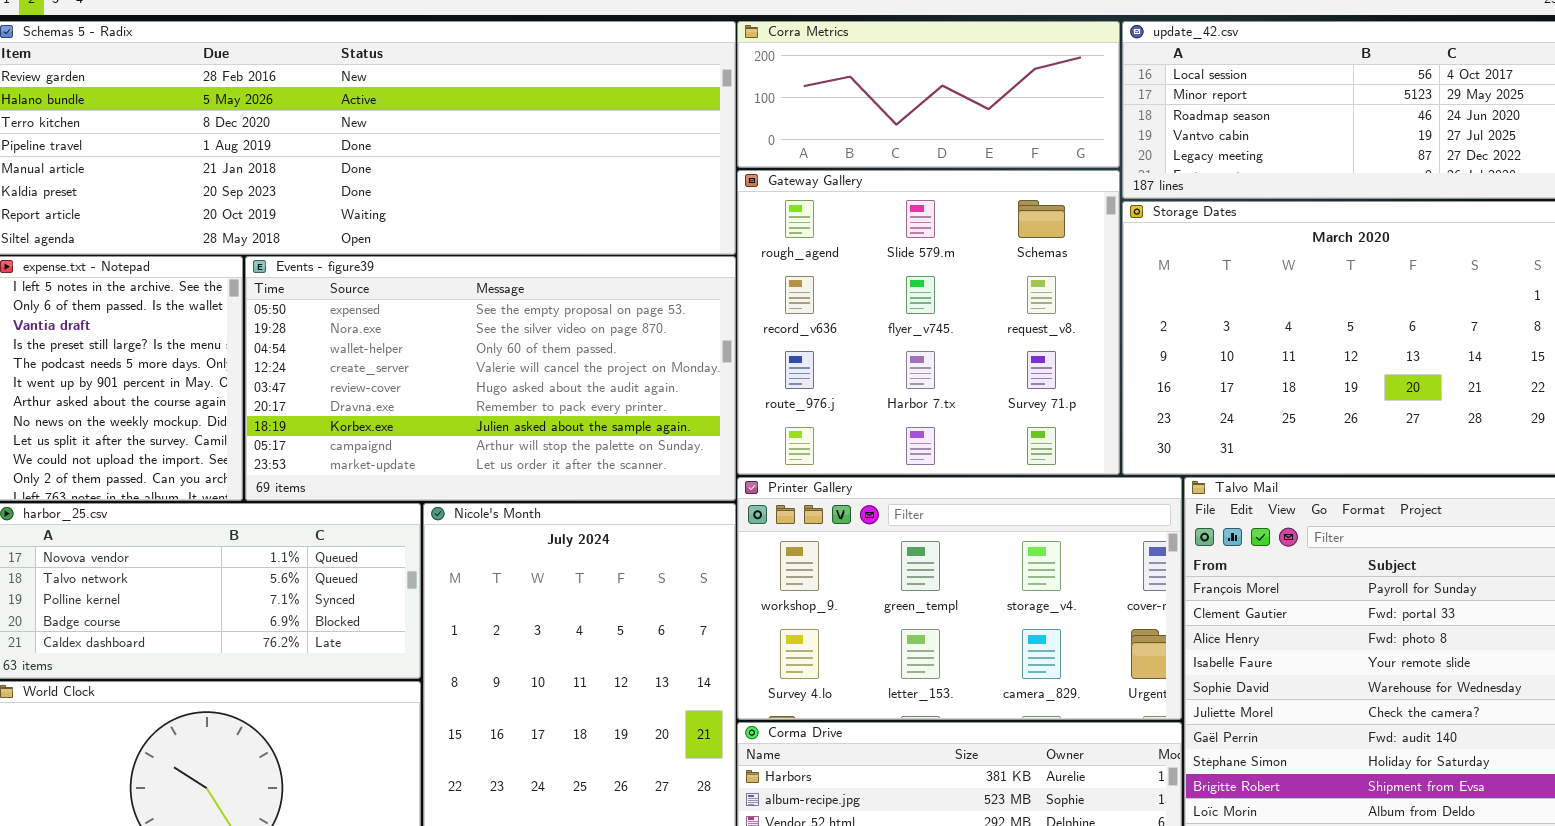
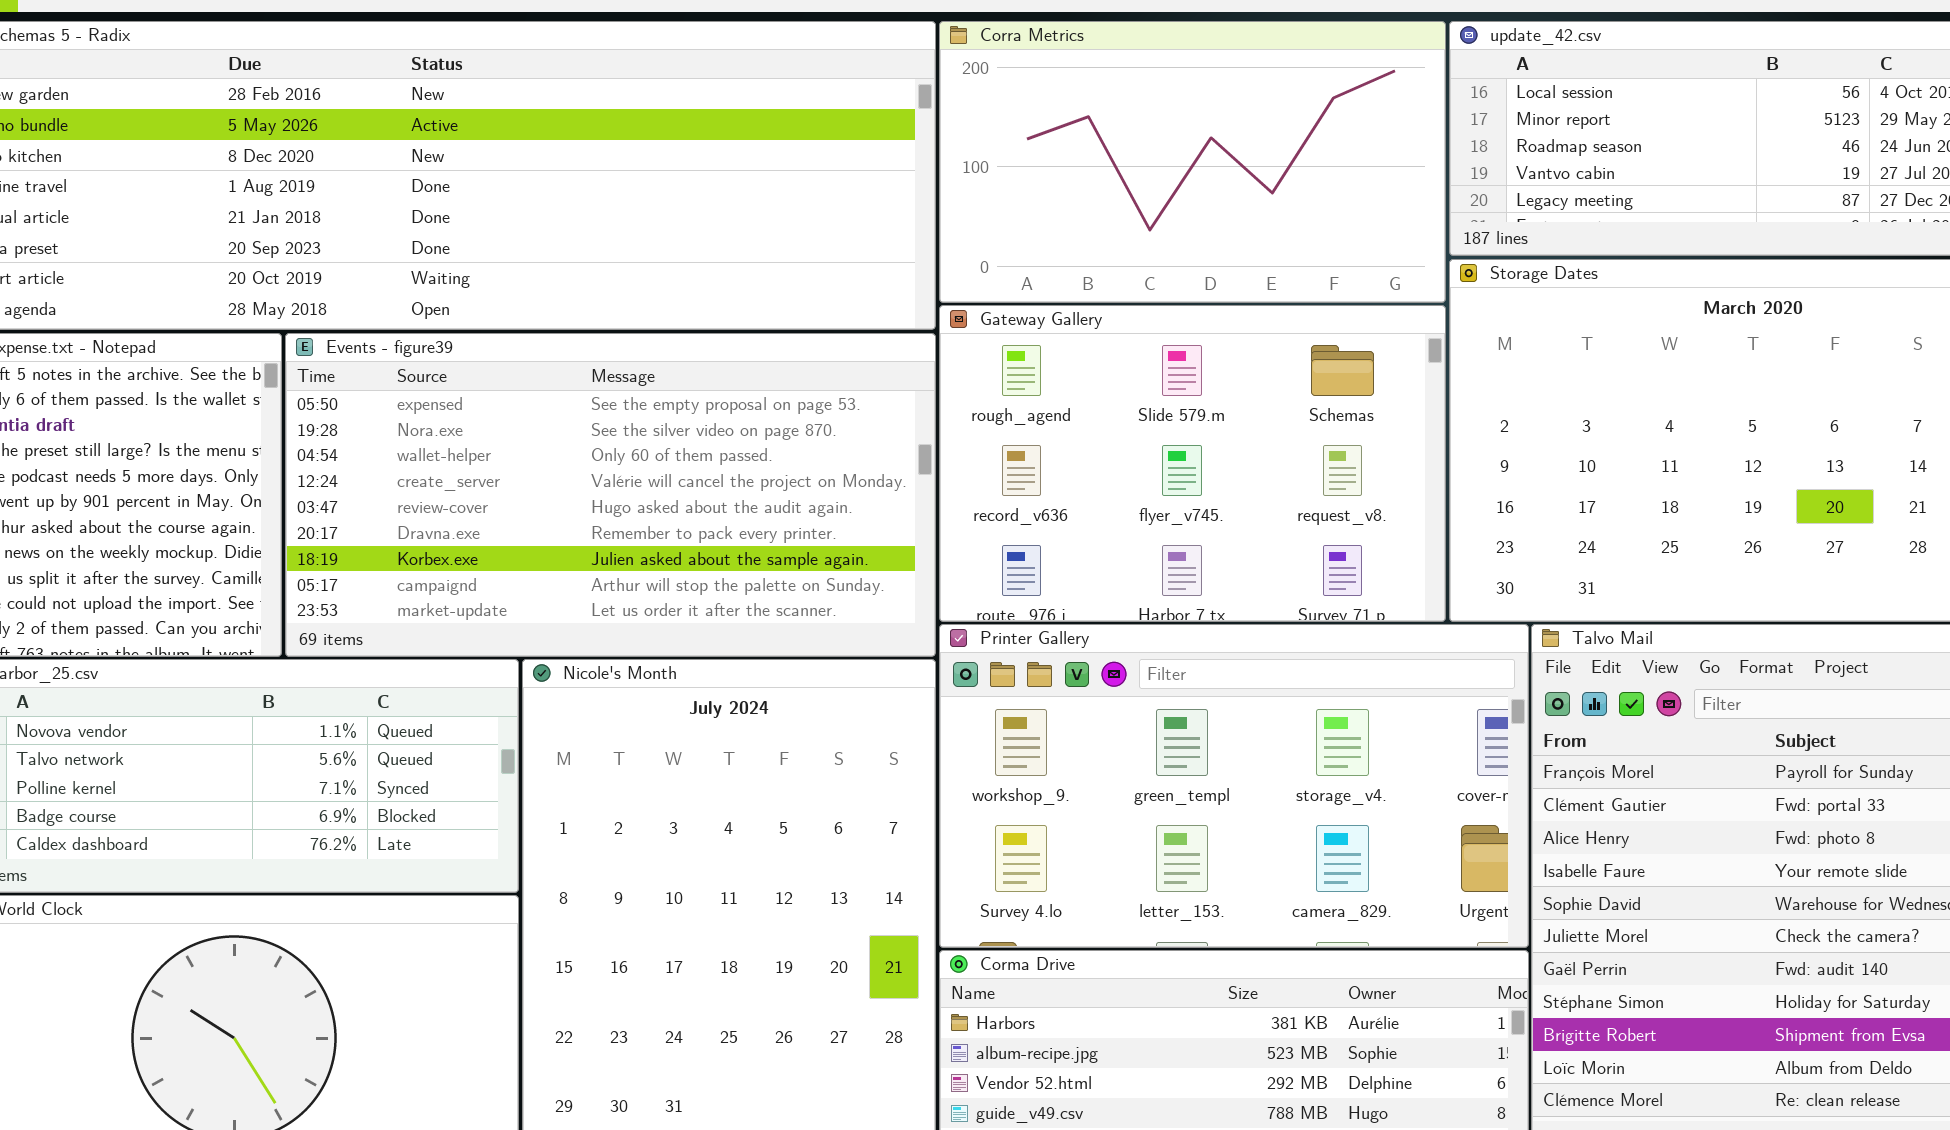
Corra Metrics: [737,21,1120,168] -> [939,21,1446,303], resized
Gateway Gallery: [737,170,1120,475] -> [939,305,1446,622], resized

